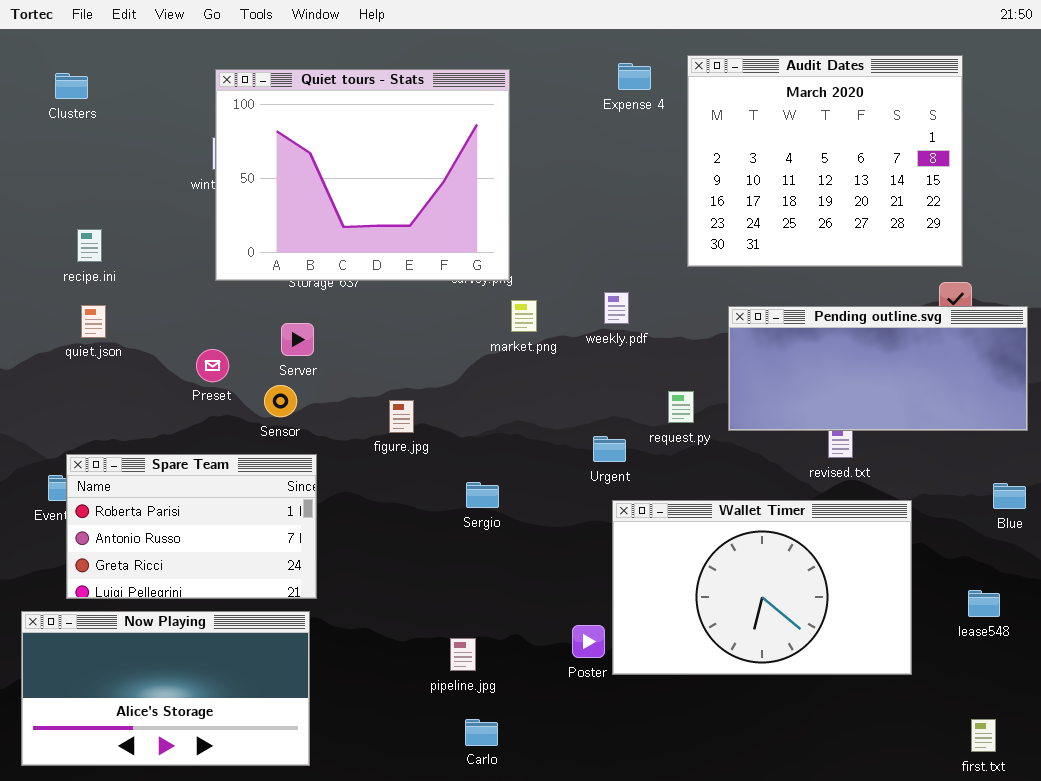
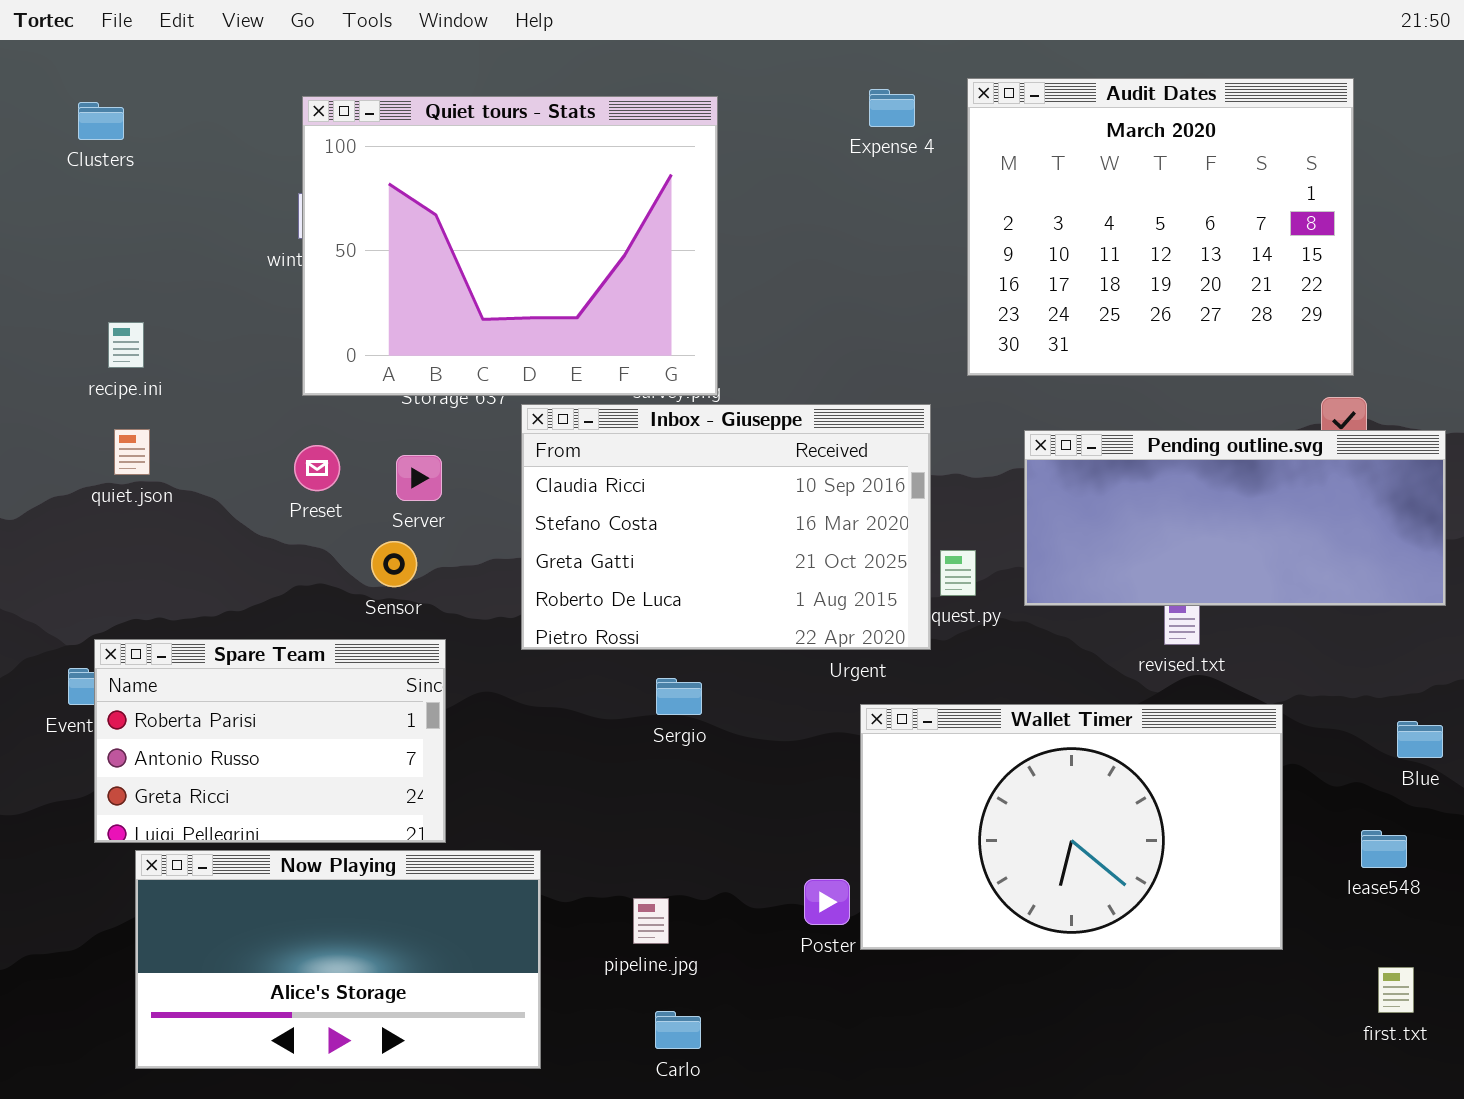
Inbox - Giuseppe: none -> [521,404,931,650], opened
Preset: [196,349,229,382] -> [294,445,340,491], moved
Blue: [993,483,1026,509] -> [1397,721,1443,758], moved
Now Playing: [21,611,310,766] -> [135,850,541,1069], moved
first.txt: [971,719,996,752] -> [1378,967,1414,1013], moved

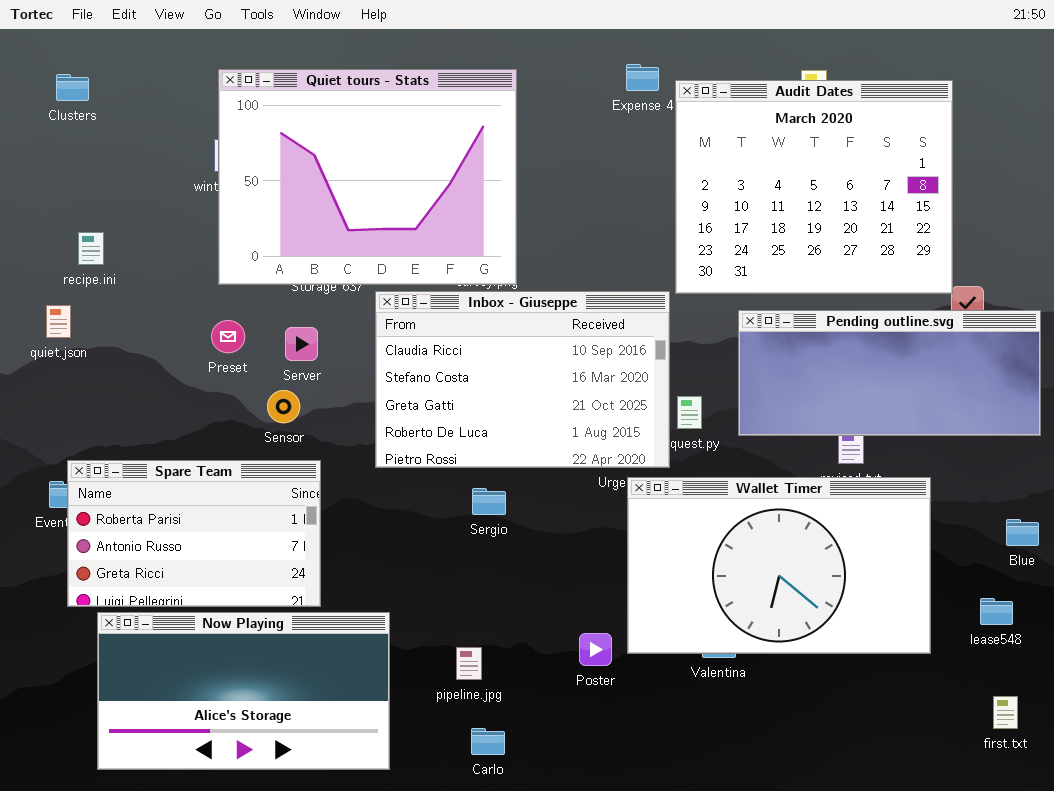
Audit Dates: [967,78,1354,376] -> [675,80,953,294], moved
quiet.json: [114,429,150,475] -> [46,305,71,338], moved
Wallet Timer: [860,704,1283,950] -> [627,477,931,654], moved

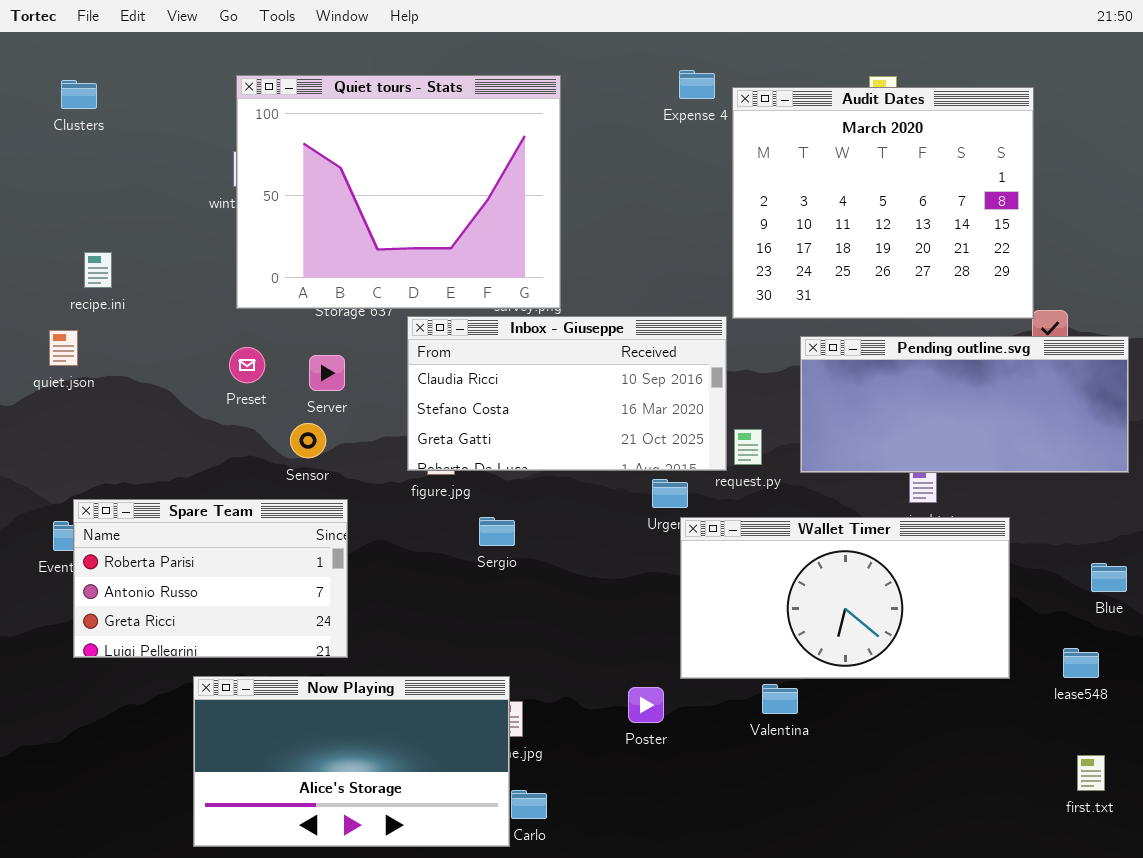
Inbox - Giuseppe: [375,291,670,468] -> [407,316,727,471], resized
Wallet Timer: [627,477,931,654] -> [680,517,1010,679], resized
Sergio: [472,488,506,515] -> [479,517,515,546], moved
Now Playing: [97,612,390,770] -> [193,676,510,847], moved

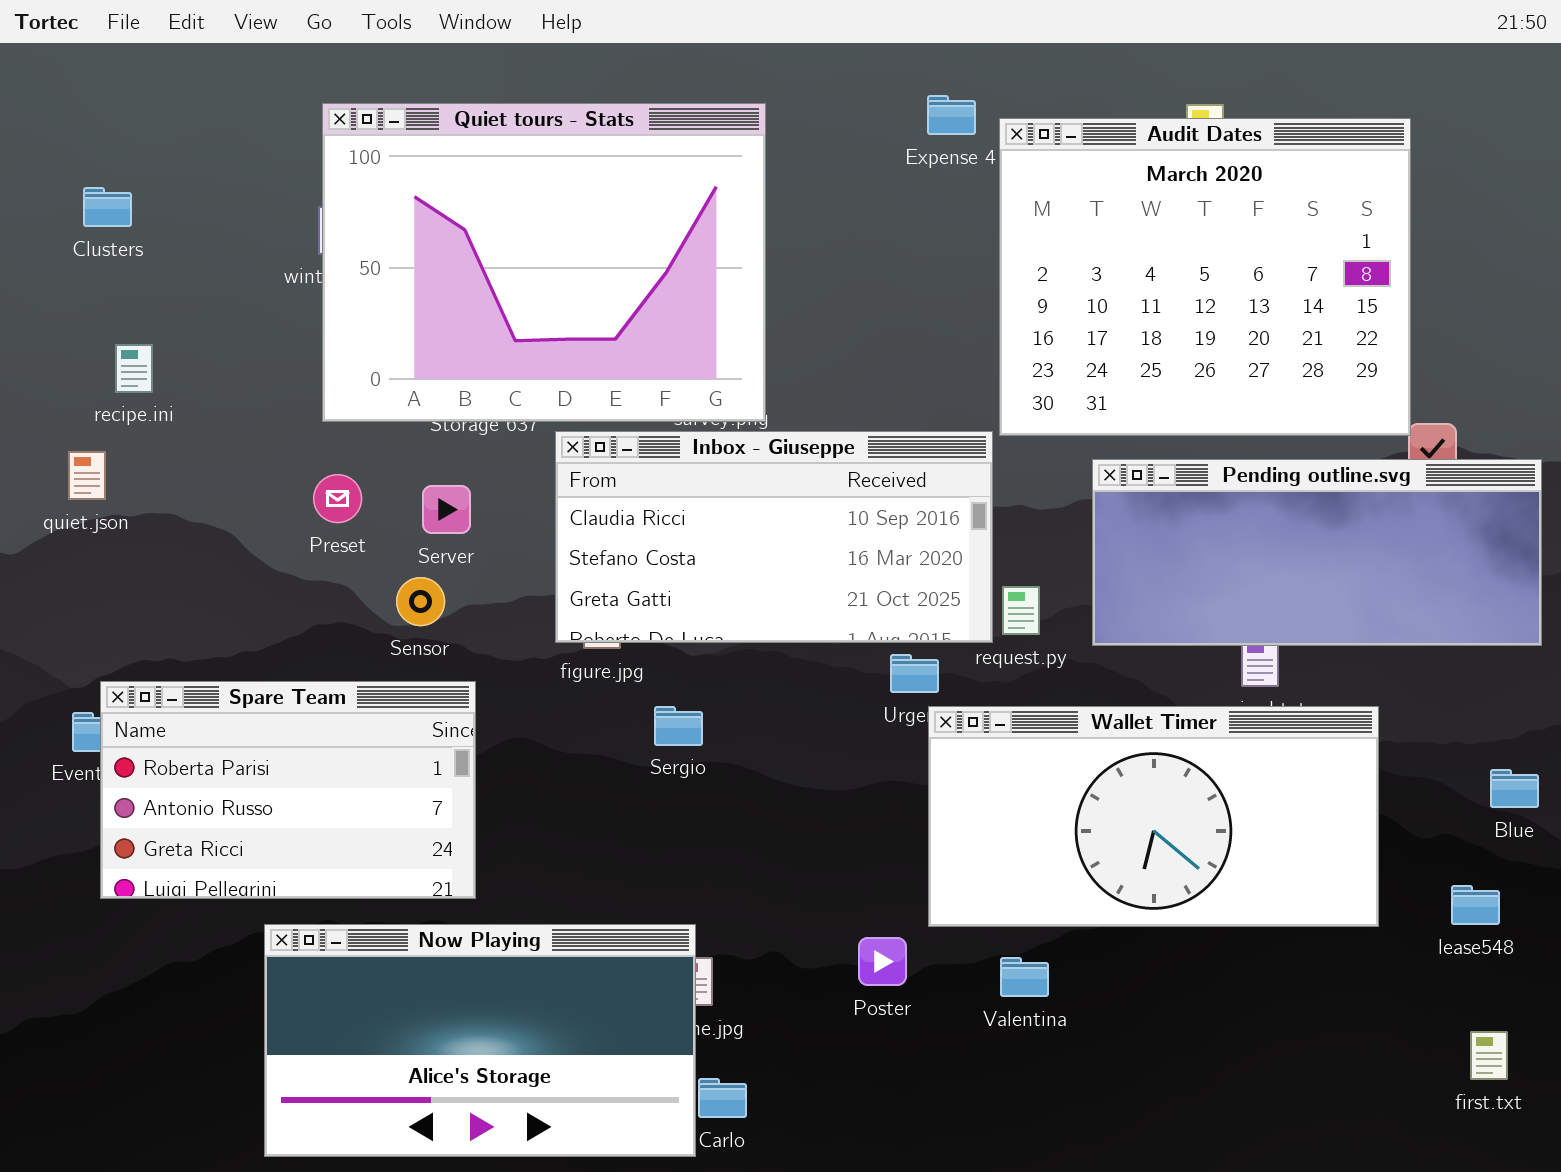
Clusters: [61,80,97,109] -> [83,187,132,227], moved
Valentina: [762,684,798,714] -> [1000,957,1049,997], moved

